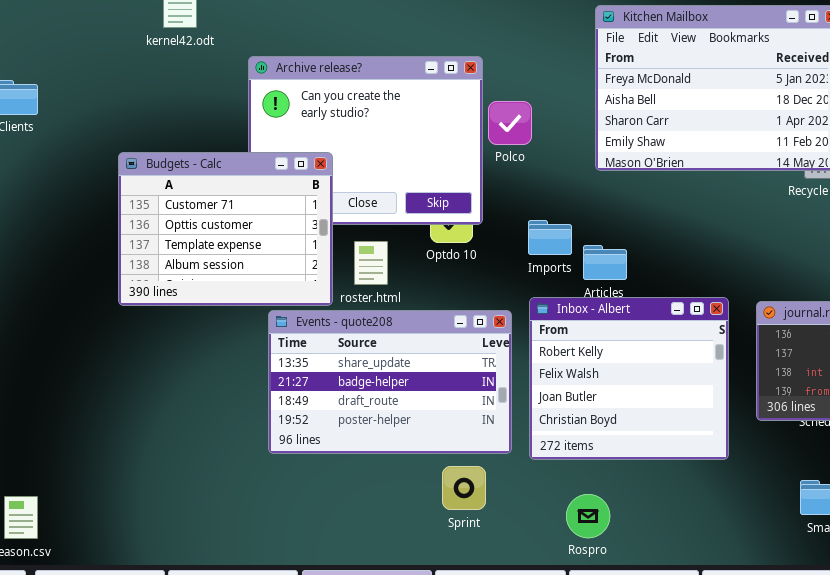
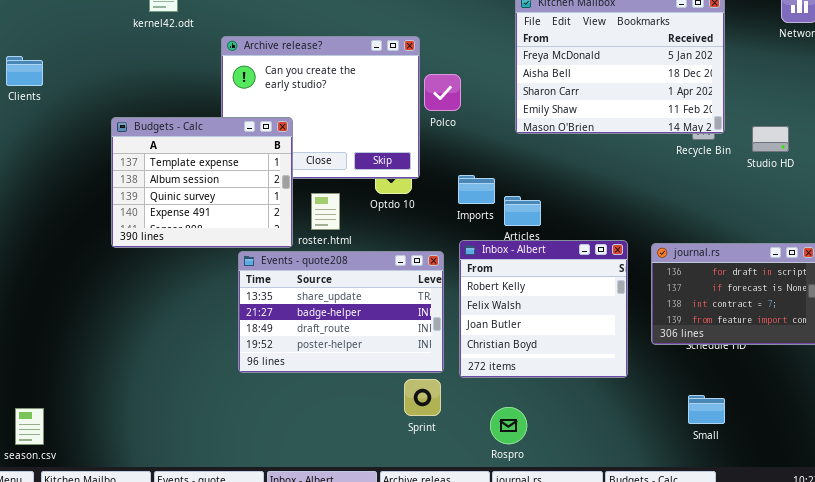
Budgets - Calc: [118,152,333,306] -> [111,117,293,248], scrolled down 2 rows
Sprint: [442,466,486,510] -> [404,379,441,416], moved

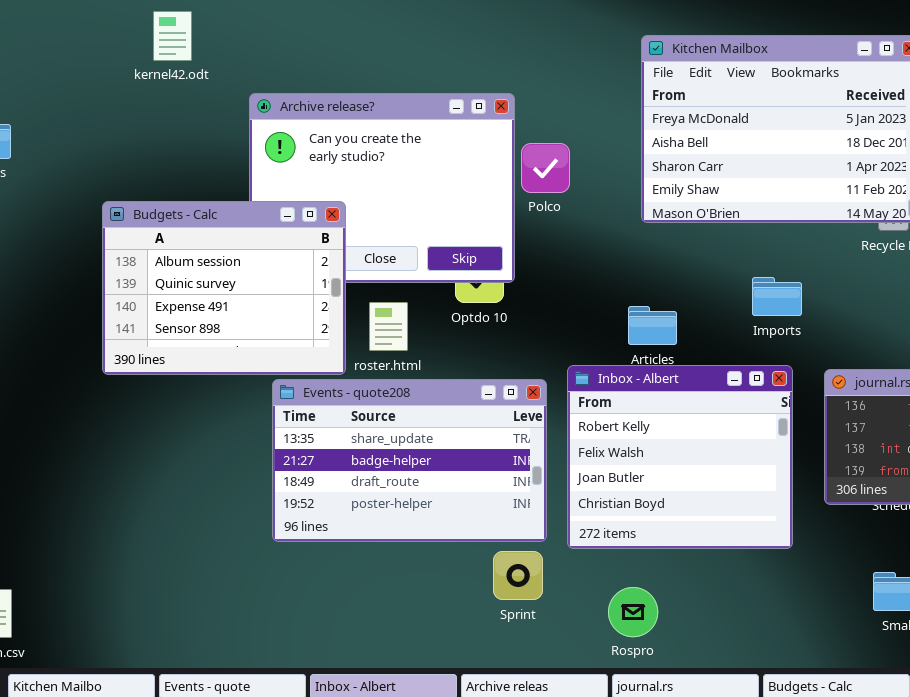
Budgets - Calc: [111,117,293,248] -> [102,201,346,375], scrolled down 1 row
Imports: [458,175,495,204] -> [752,277,802,316], moved

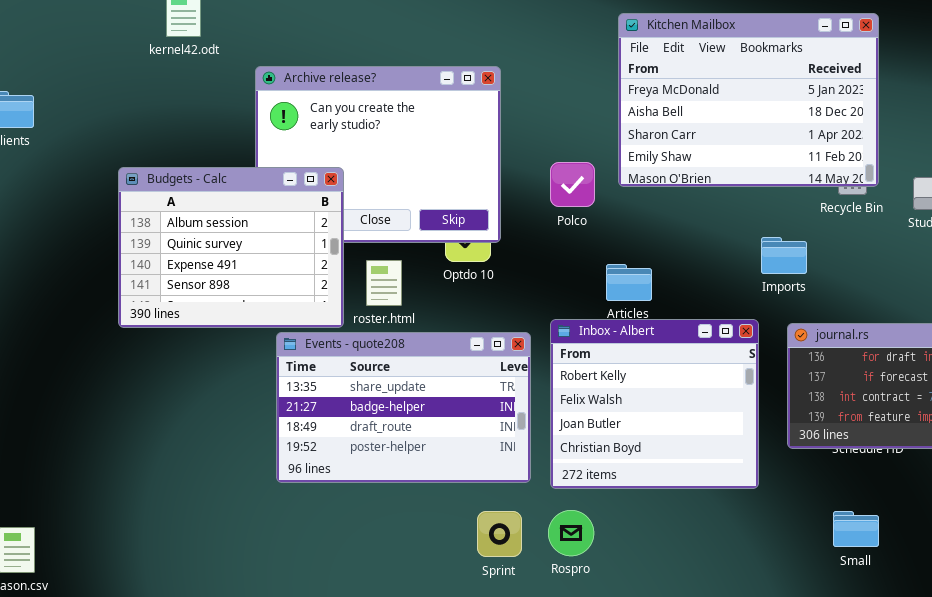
Polco: [521,143,570,193] -> [550,162,595,207], moved
Imports: [752,277,802,316] -> [761,237,807,274], moved
Sprint: [493,551,543,600] -> [477,511,522,557], moved
Rospro: [608,587,658,637] -> [548,510,594,556], moved

